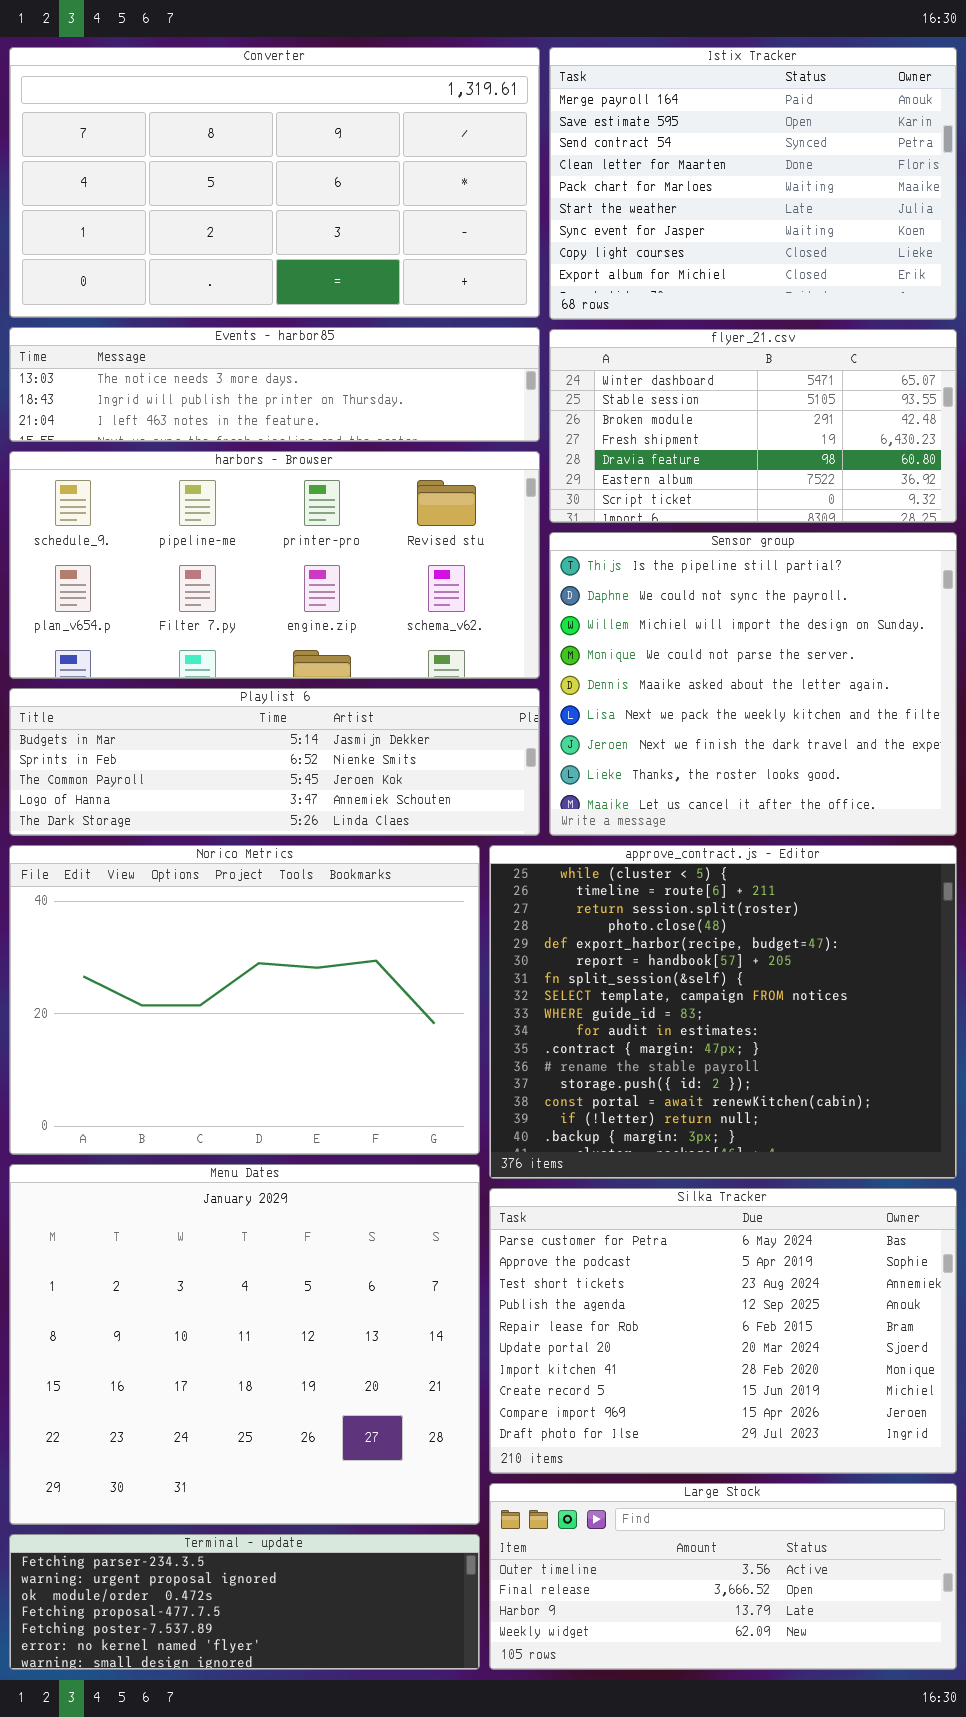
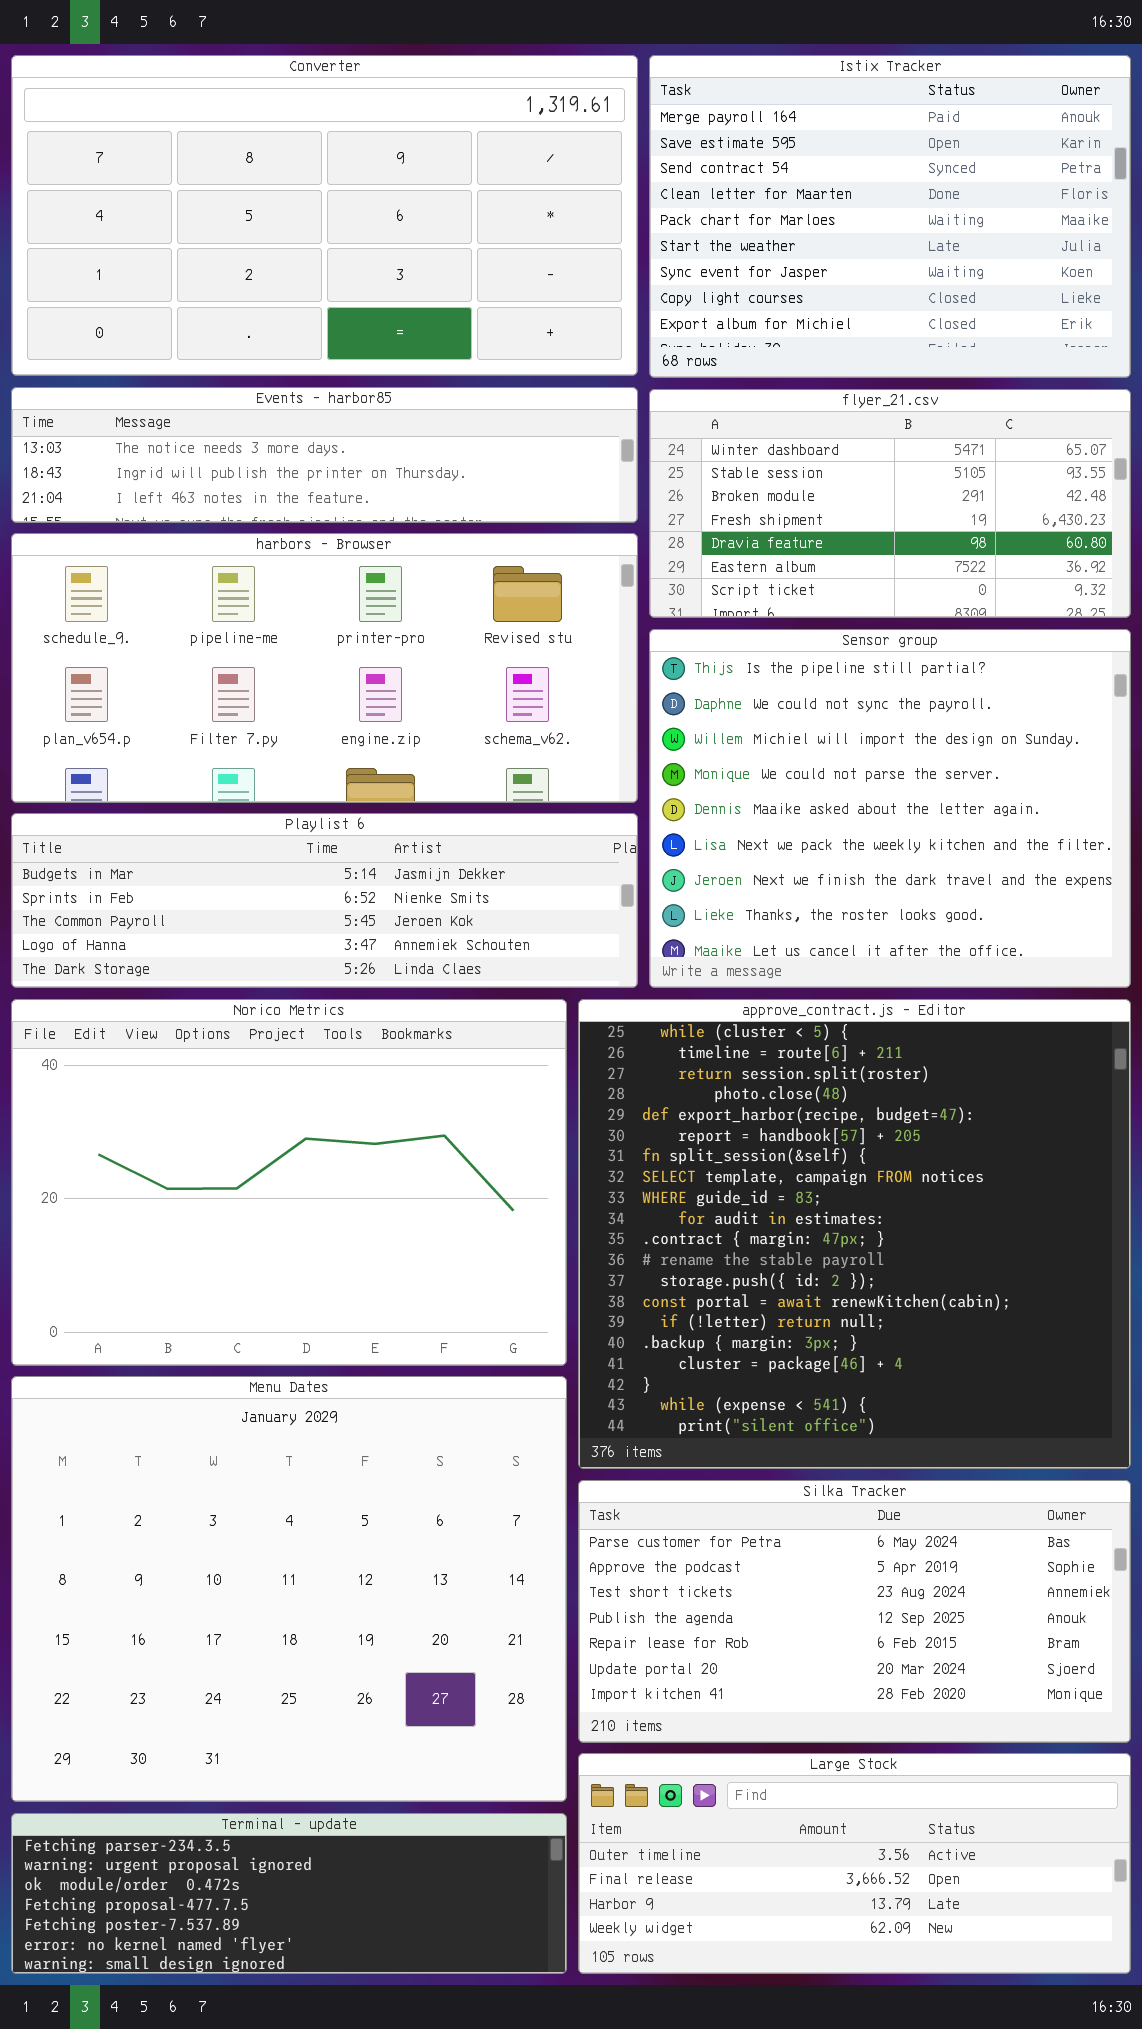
approve_contract.js - Editor: [489,845,957,1179] -> [578,999,1131,1469], resized
Silka Tracker: [489,1188,957,1474] -> [578,1480,1131,1743], resized

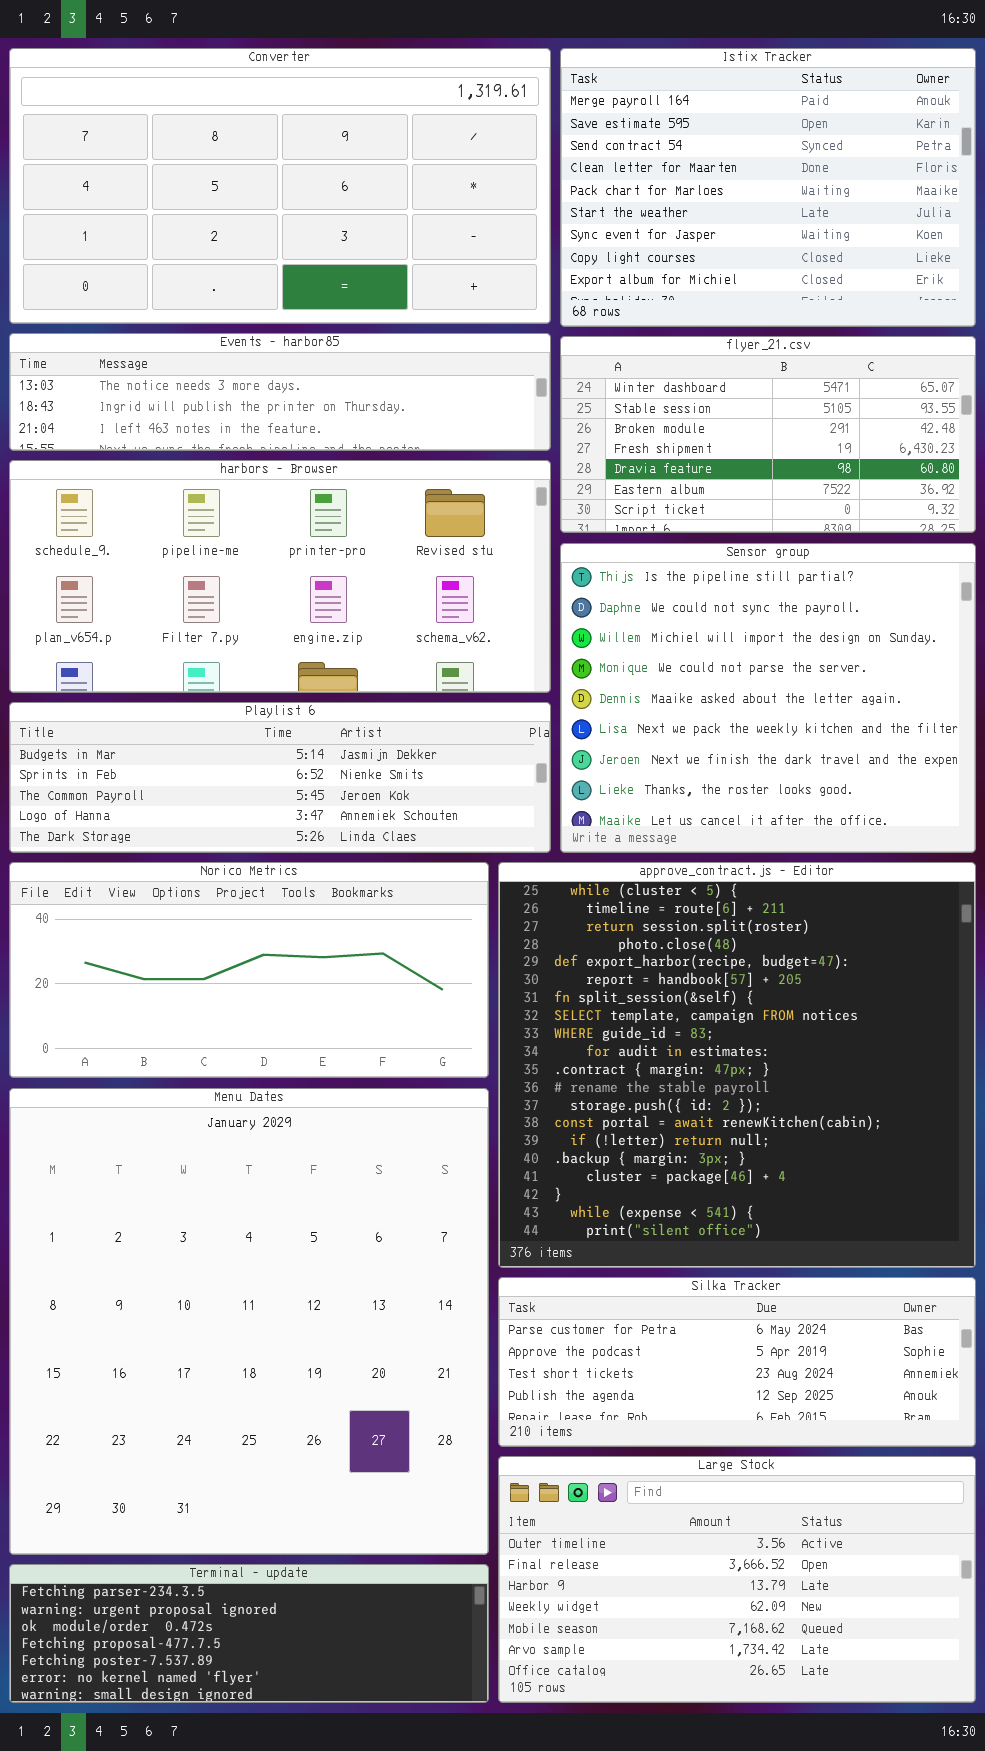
Norico Metrics: [11,999,567,1366] -> [9,862,489,1078], resized
Menu Dates: [11,1376,567,1802] -> [9,1088,489,1555], resized
Silka Tracker: [578,1480,1131,1743] -> [498,1277,976,1447], resized
Large Stock: [578,1753,1131,1974] -> [498,1456,976,1703], resized

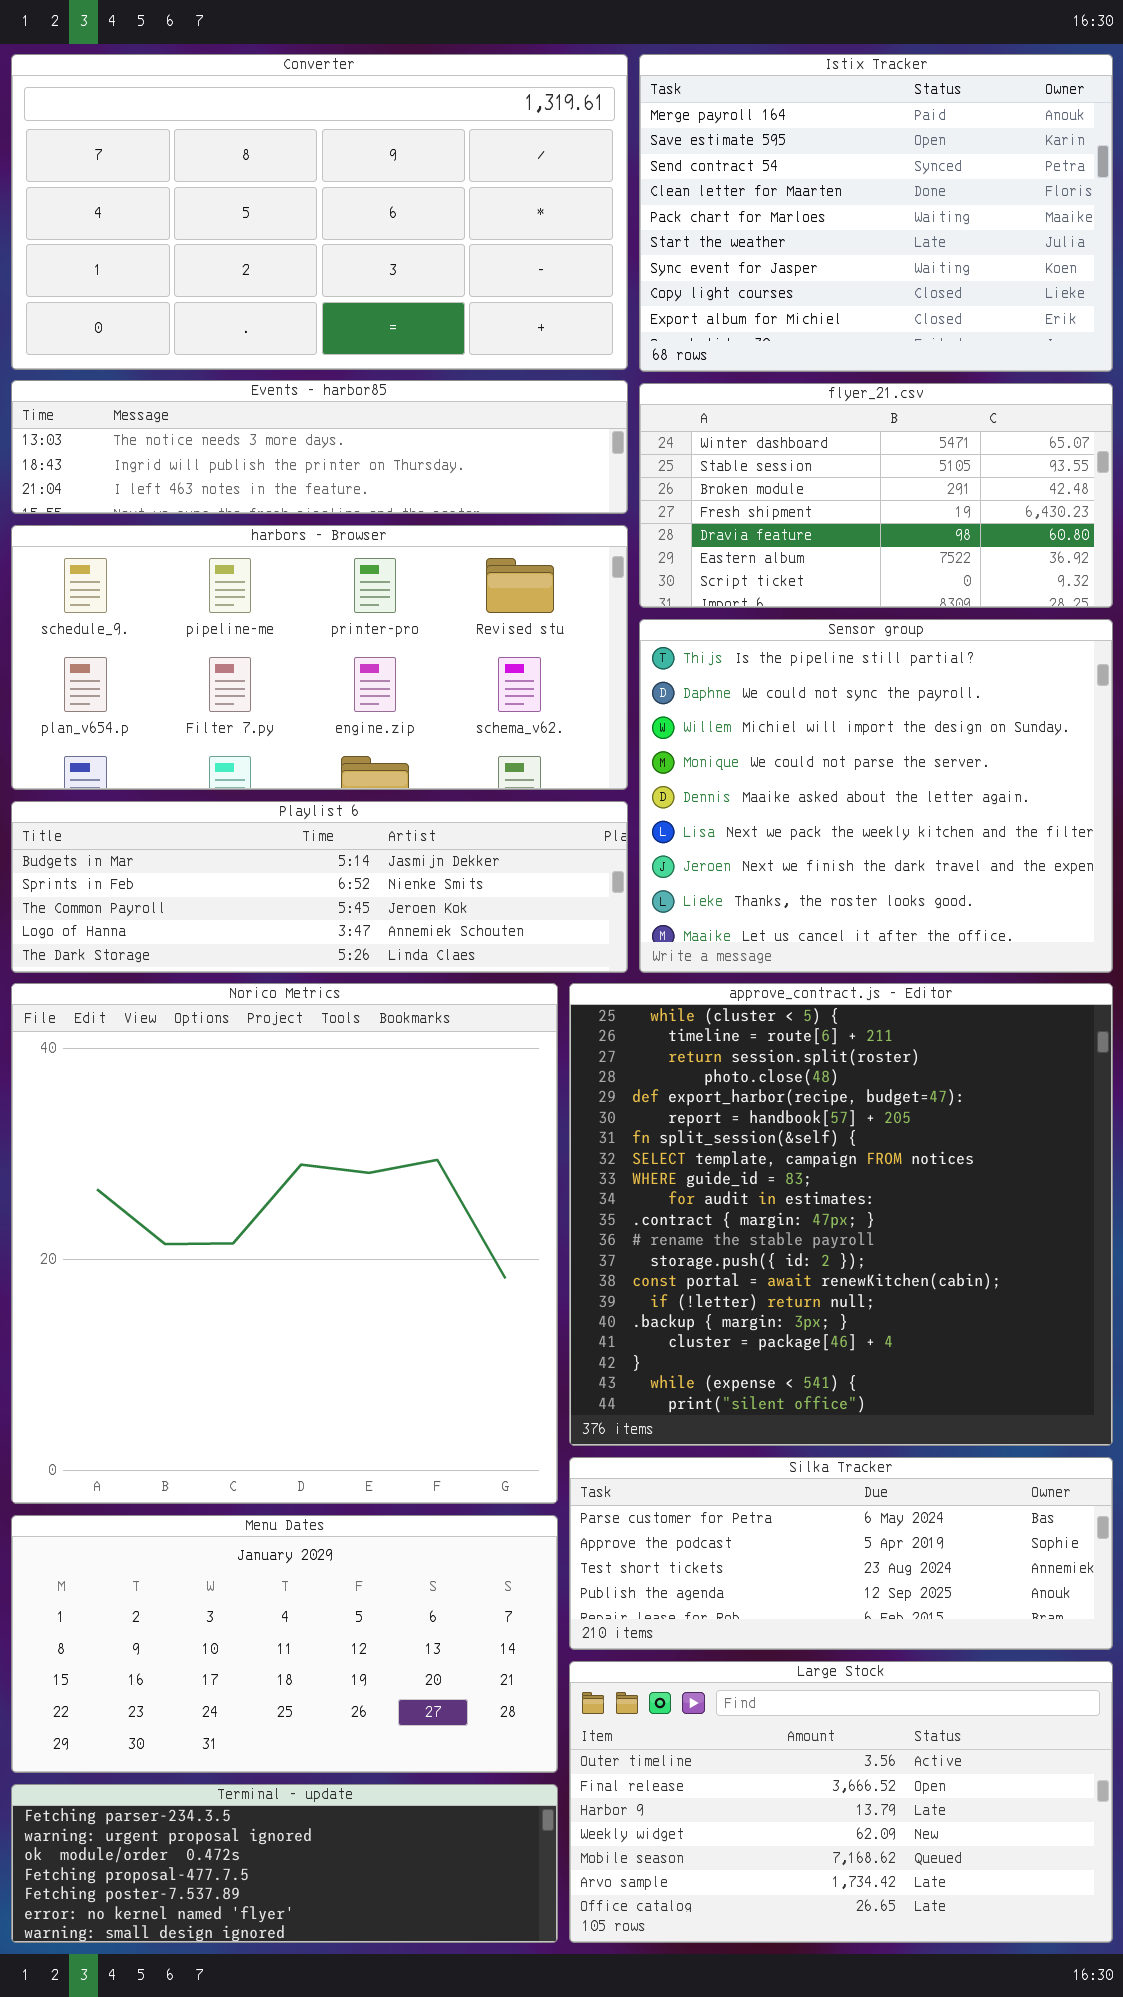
Norico Metrics: [9,862,489,1078] -> [11,983,558,1504], resized
Menu Dates: [9,1088,489,1555] -> [11,1515,558,1773], resized

